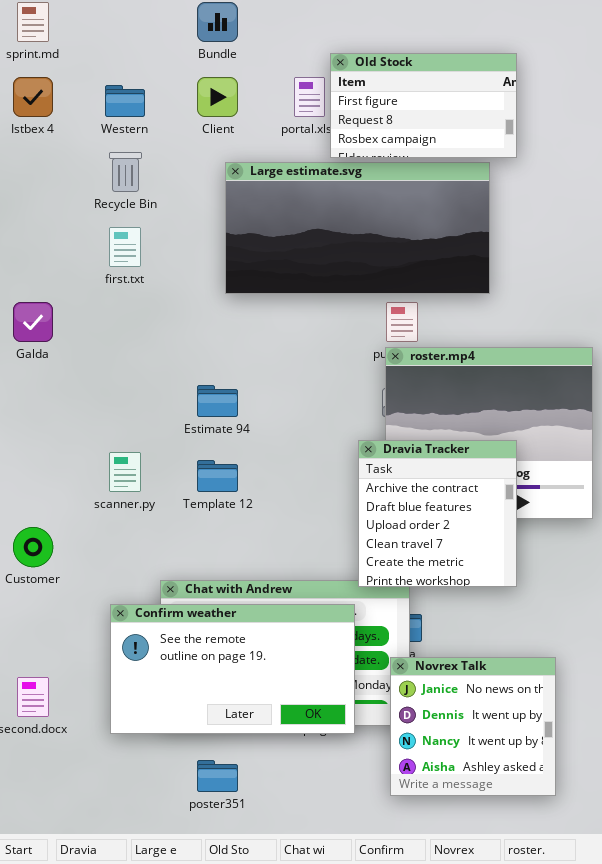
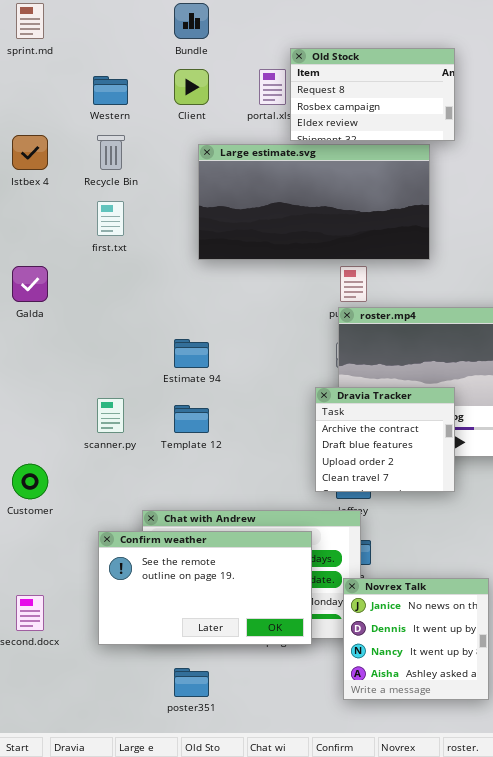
Old Stock: [330,53,517,158] -> [290,48,455,141], scrolled down 1 row
Istbex 4: [13,77,53,117] -> [12,135,48,170], moved
Dravia Tracker: [358,440,517,587] -> [315,387,455,492], resized

